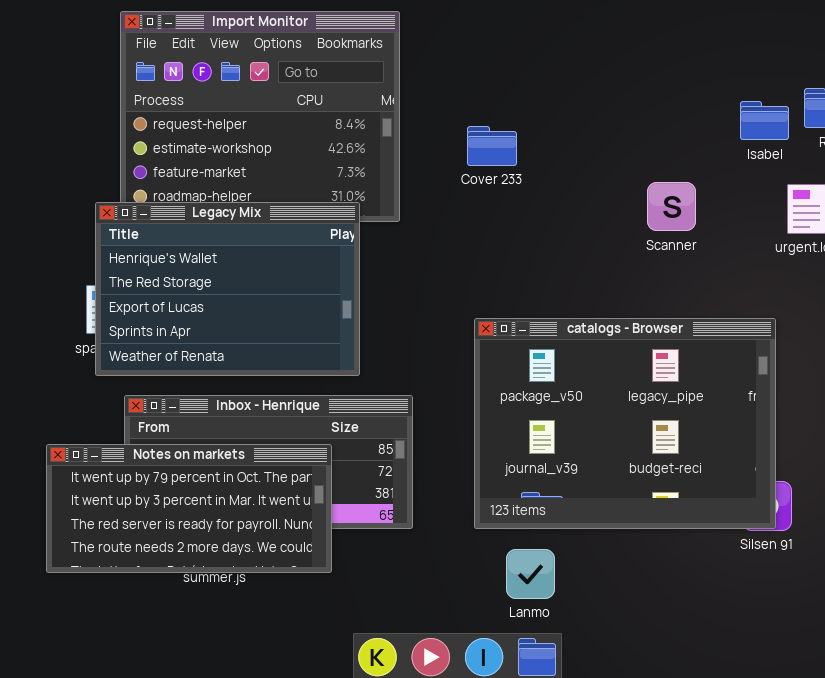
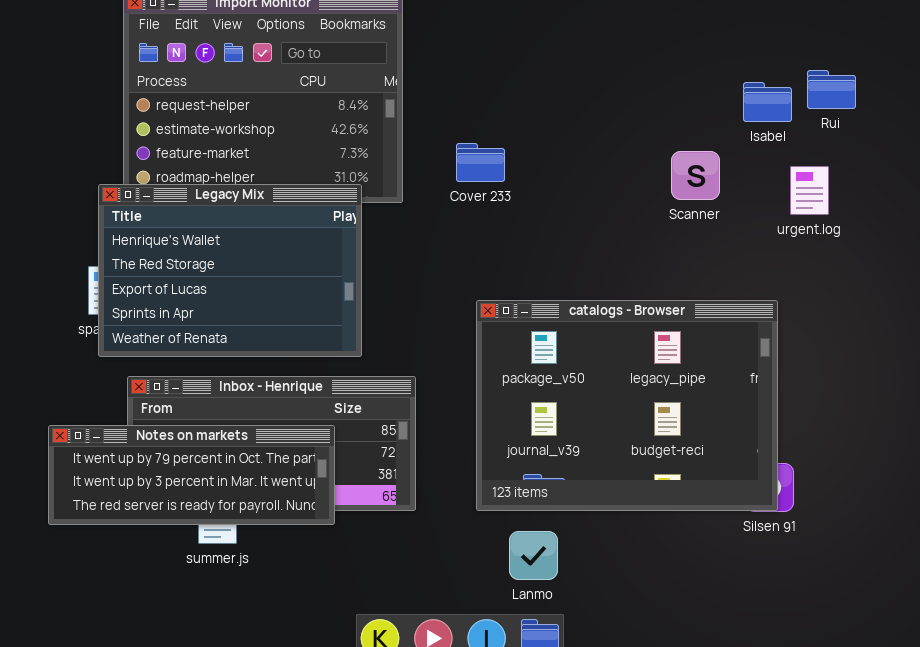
Cover 233: [467,126,517,166] -> [456,143,505,182], moved
Scanner: [647,182,696,231] -> [671,151,720,200], moved
Notes on markets: [46,444,332,573] -> [48,425,335,525], resized

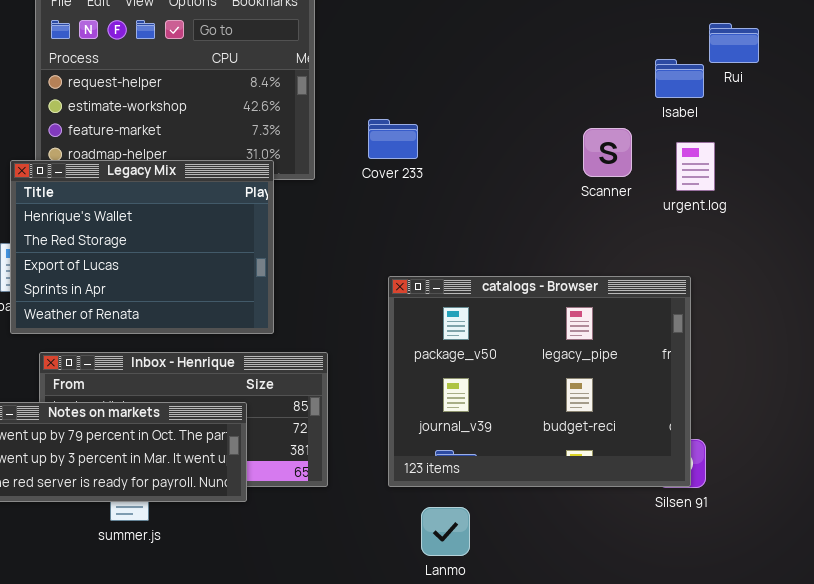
Rui: [807,70,856,109] -> [709,23,759,63], moved
urgent.log: [790,166,829,215] -> [676,142,715,191], moved

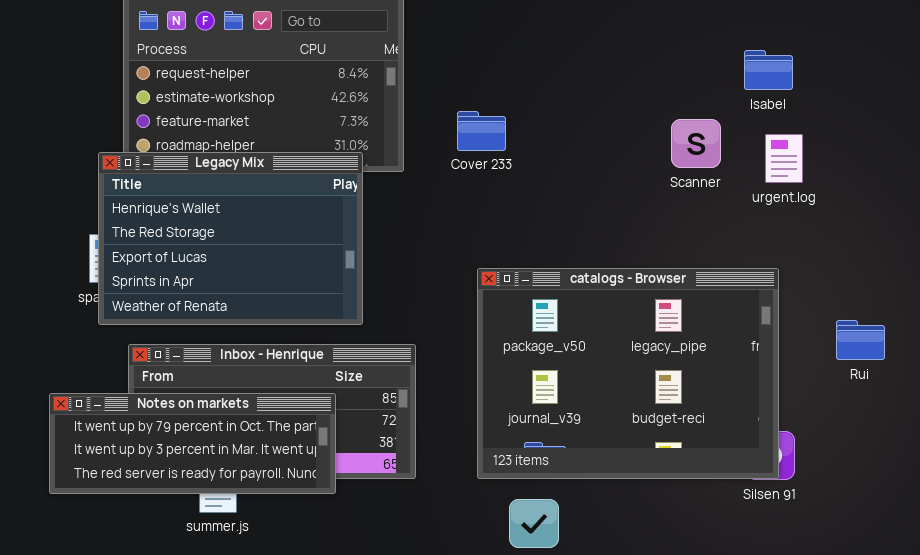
Rui: [709,23,759,63] -> [836,320,885,360], moved

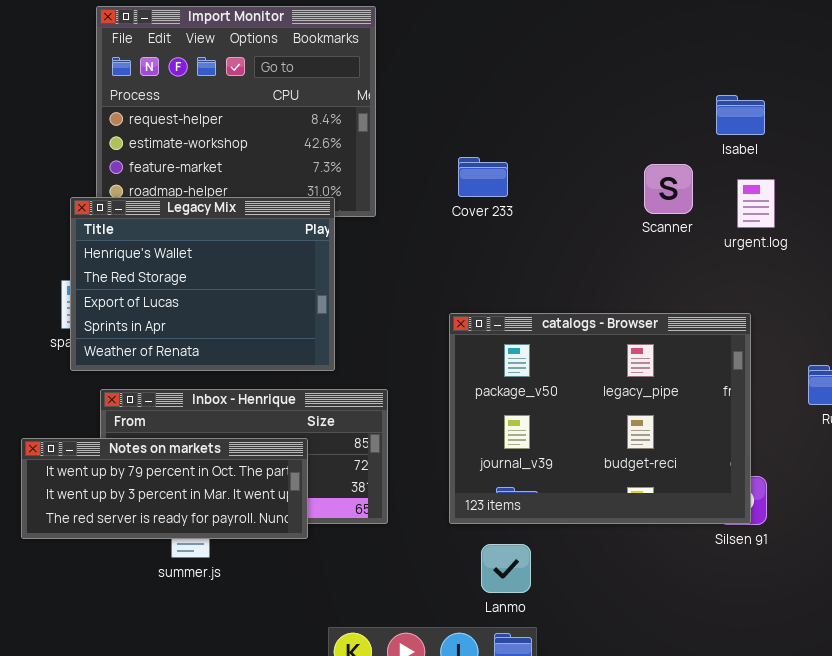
Cover 233: [457,111,506,151] -> [458,157,508,197], moved

